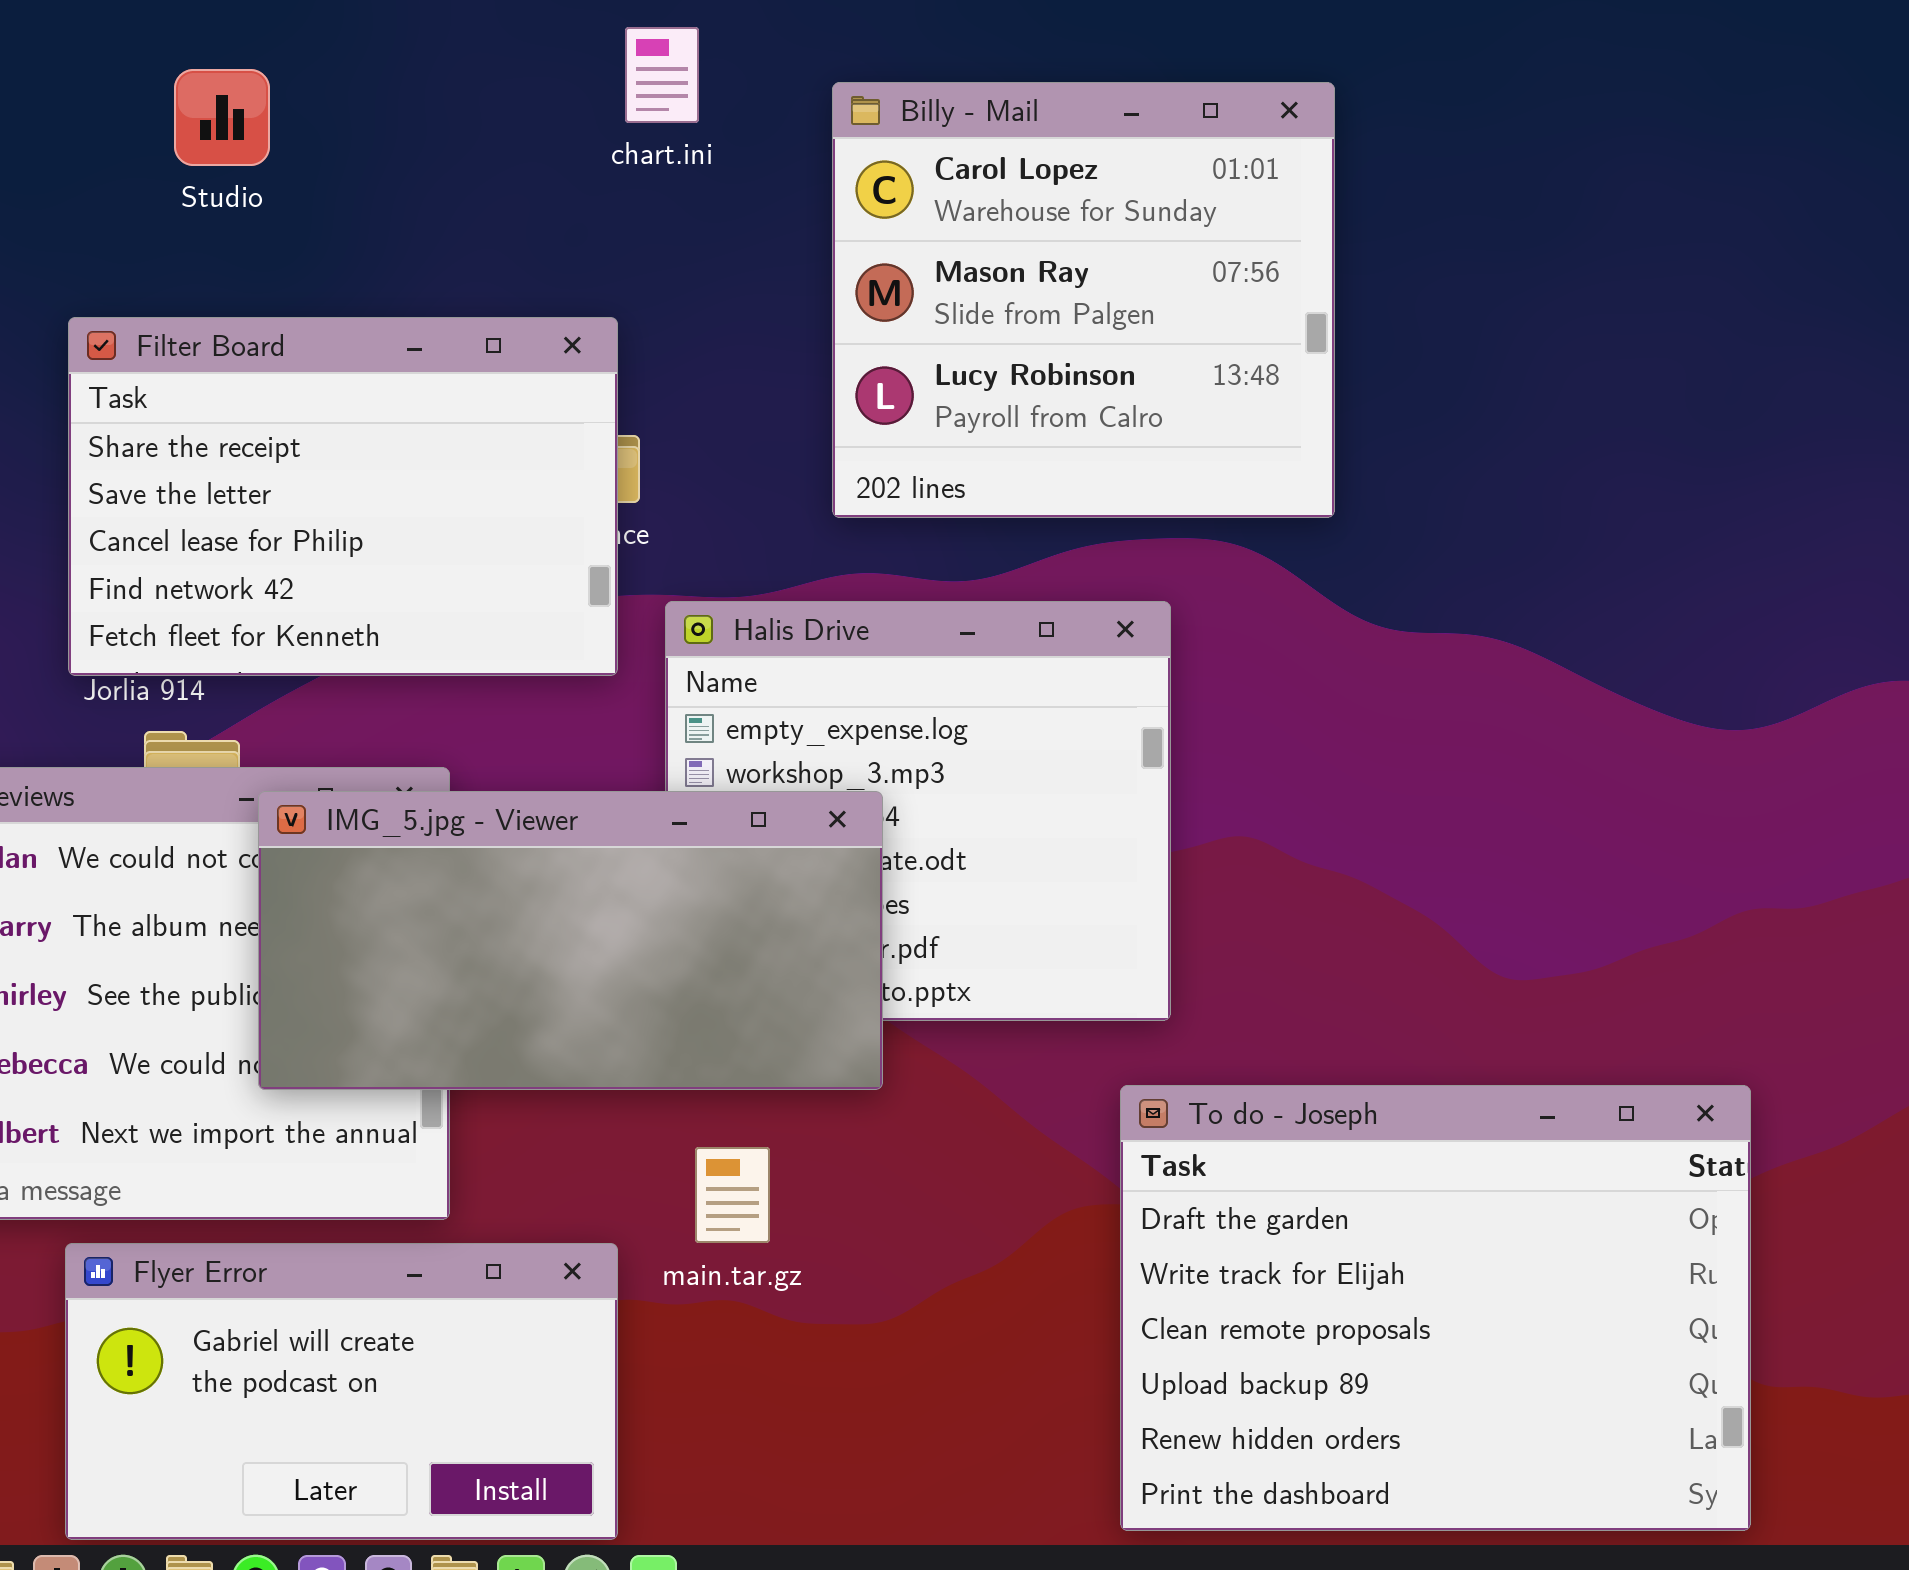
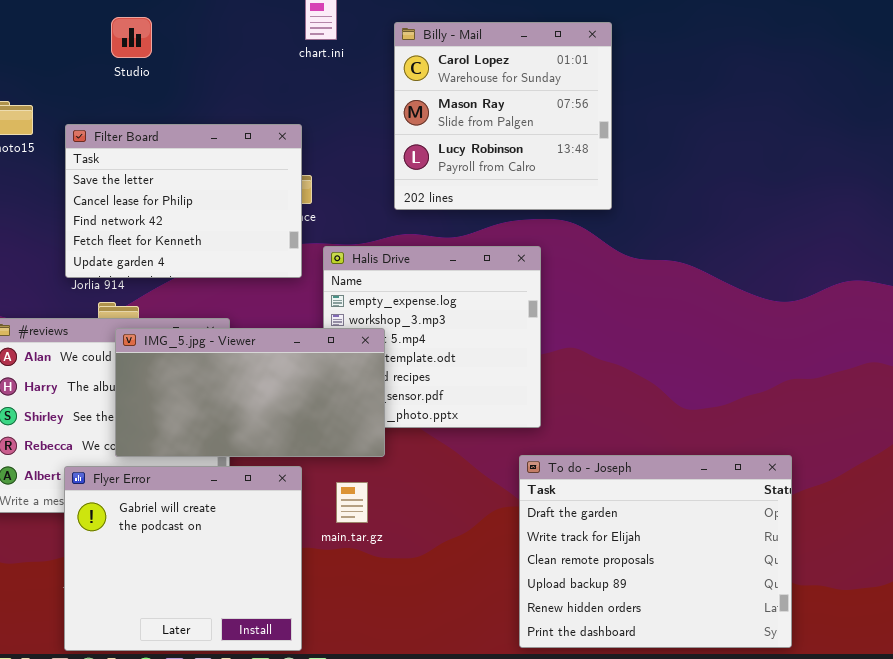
Filter Board: [68,317,618,676] -> [65,124,302,278], scrolled down 1 row
IMG_5.jpg - Viewer: [258,791,883,1090] -> [115,328,385,457], moved
Flyer Error: [65,1243,618,1540] -> [64,466,302,651], resized

